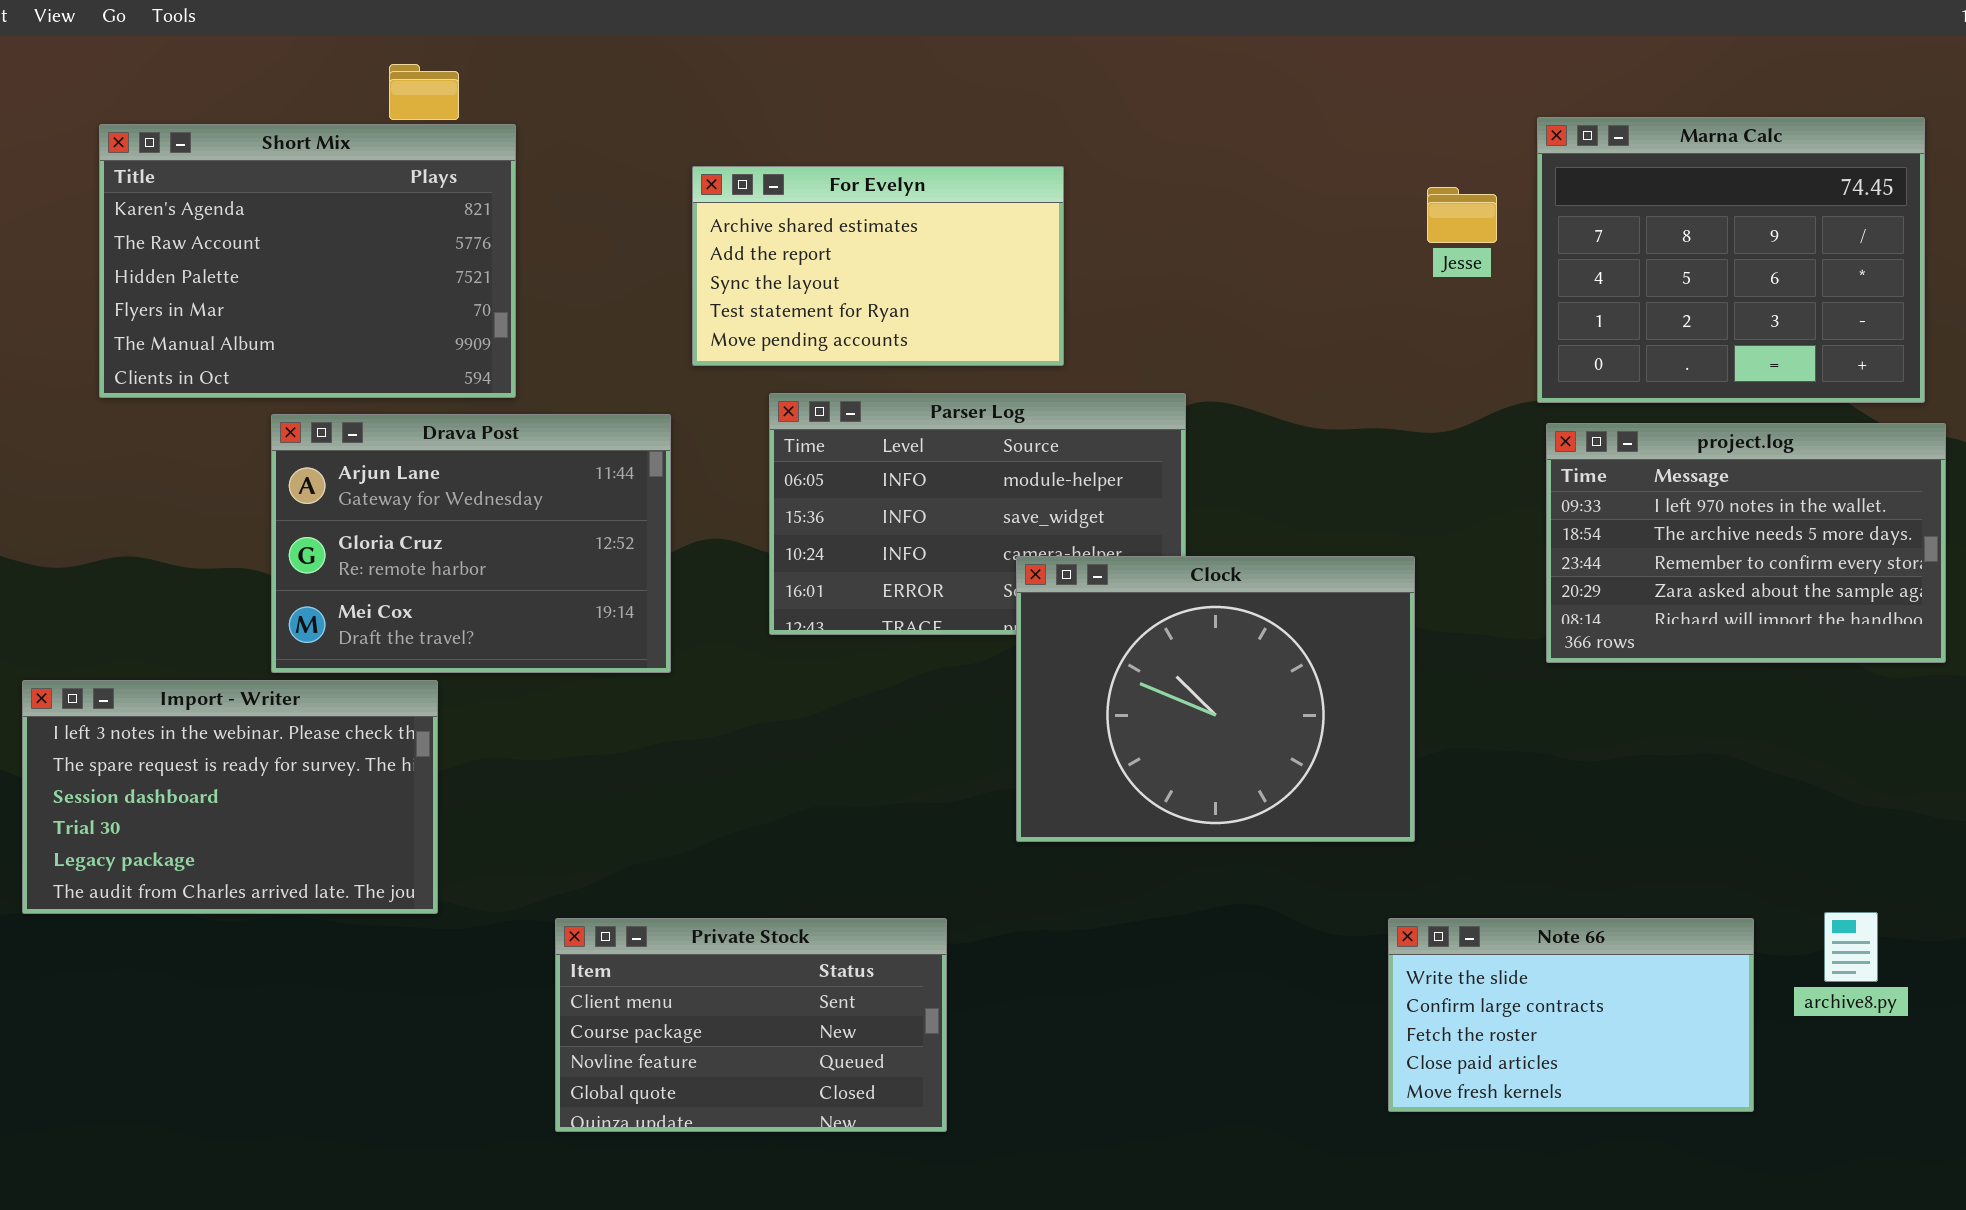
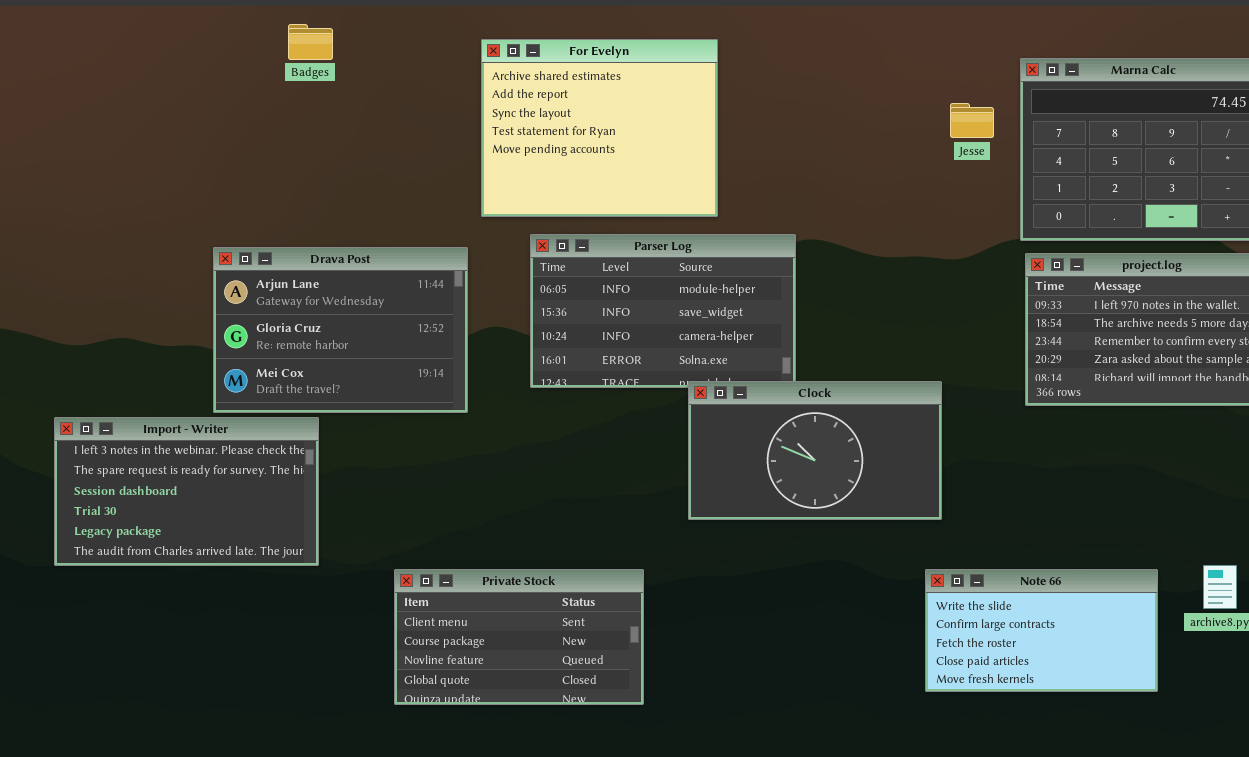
Short Mix: [99,124,516,398] -> none, closed
For Evelyn: [692,166,1064,366] -> [481,39,718,217], resized
Clock: [1016,556,1415,842] -> [688,381,942,520], resized

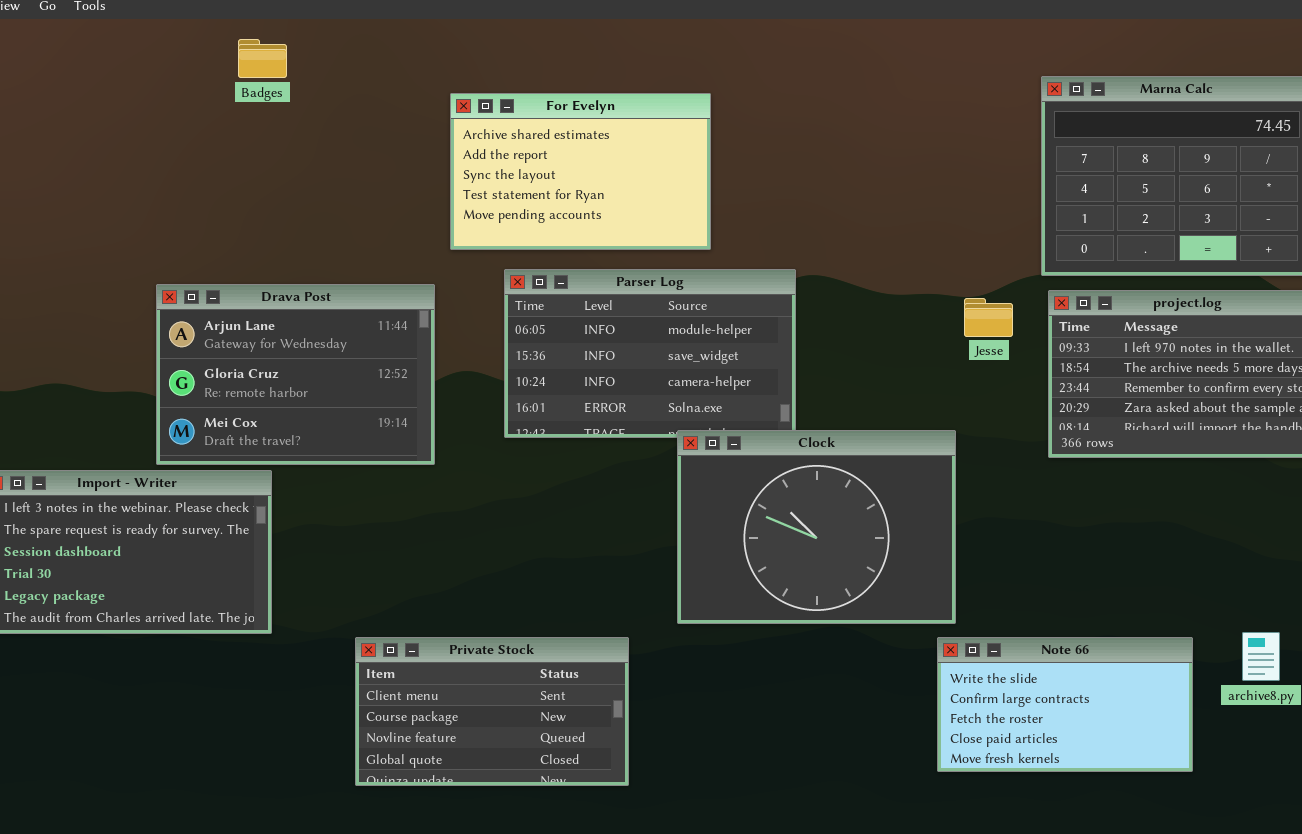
For Evelyn: [481,39,718,217] -> [450,93,711,250], resized
Jesse: [950,103,994,138] -> [964,298,1013,337], moved
Clock: [688,381,942,520] -> [677,430,956,624], resized

